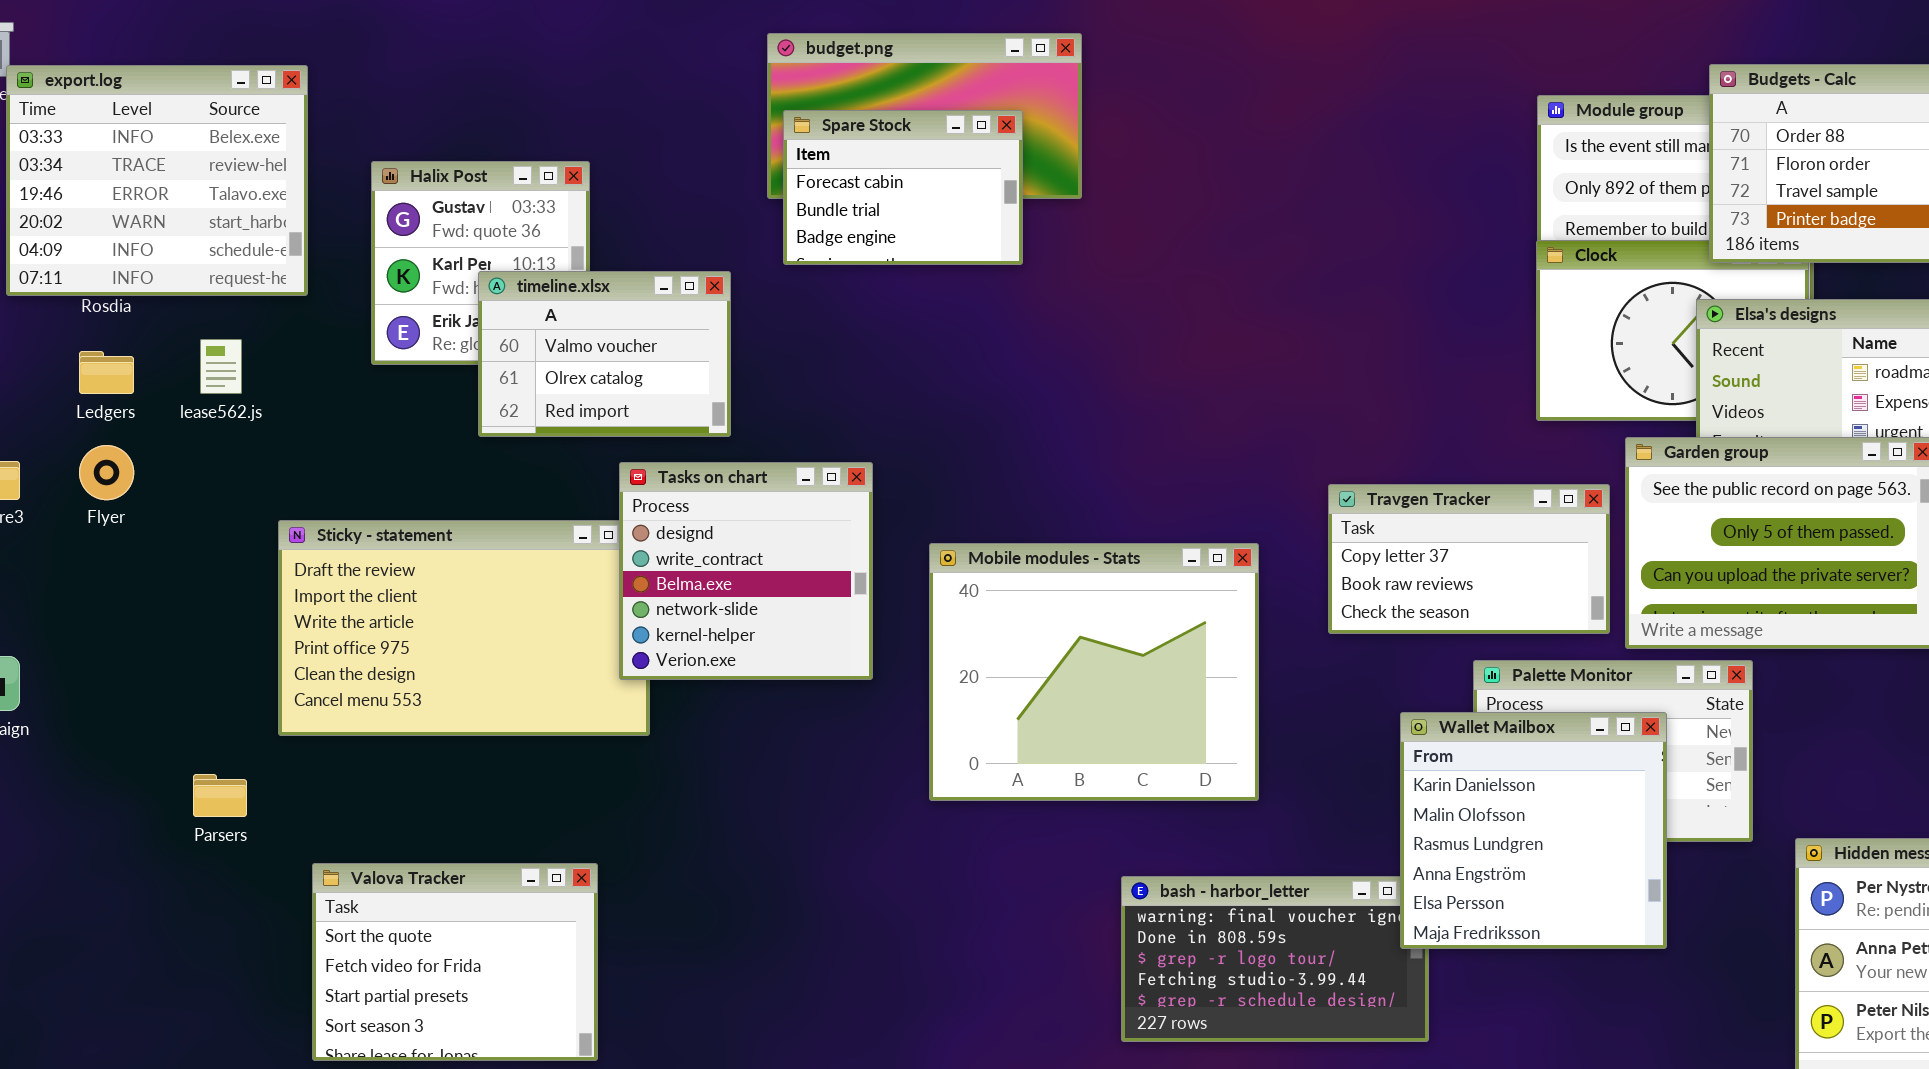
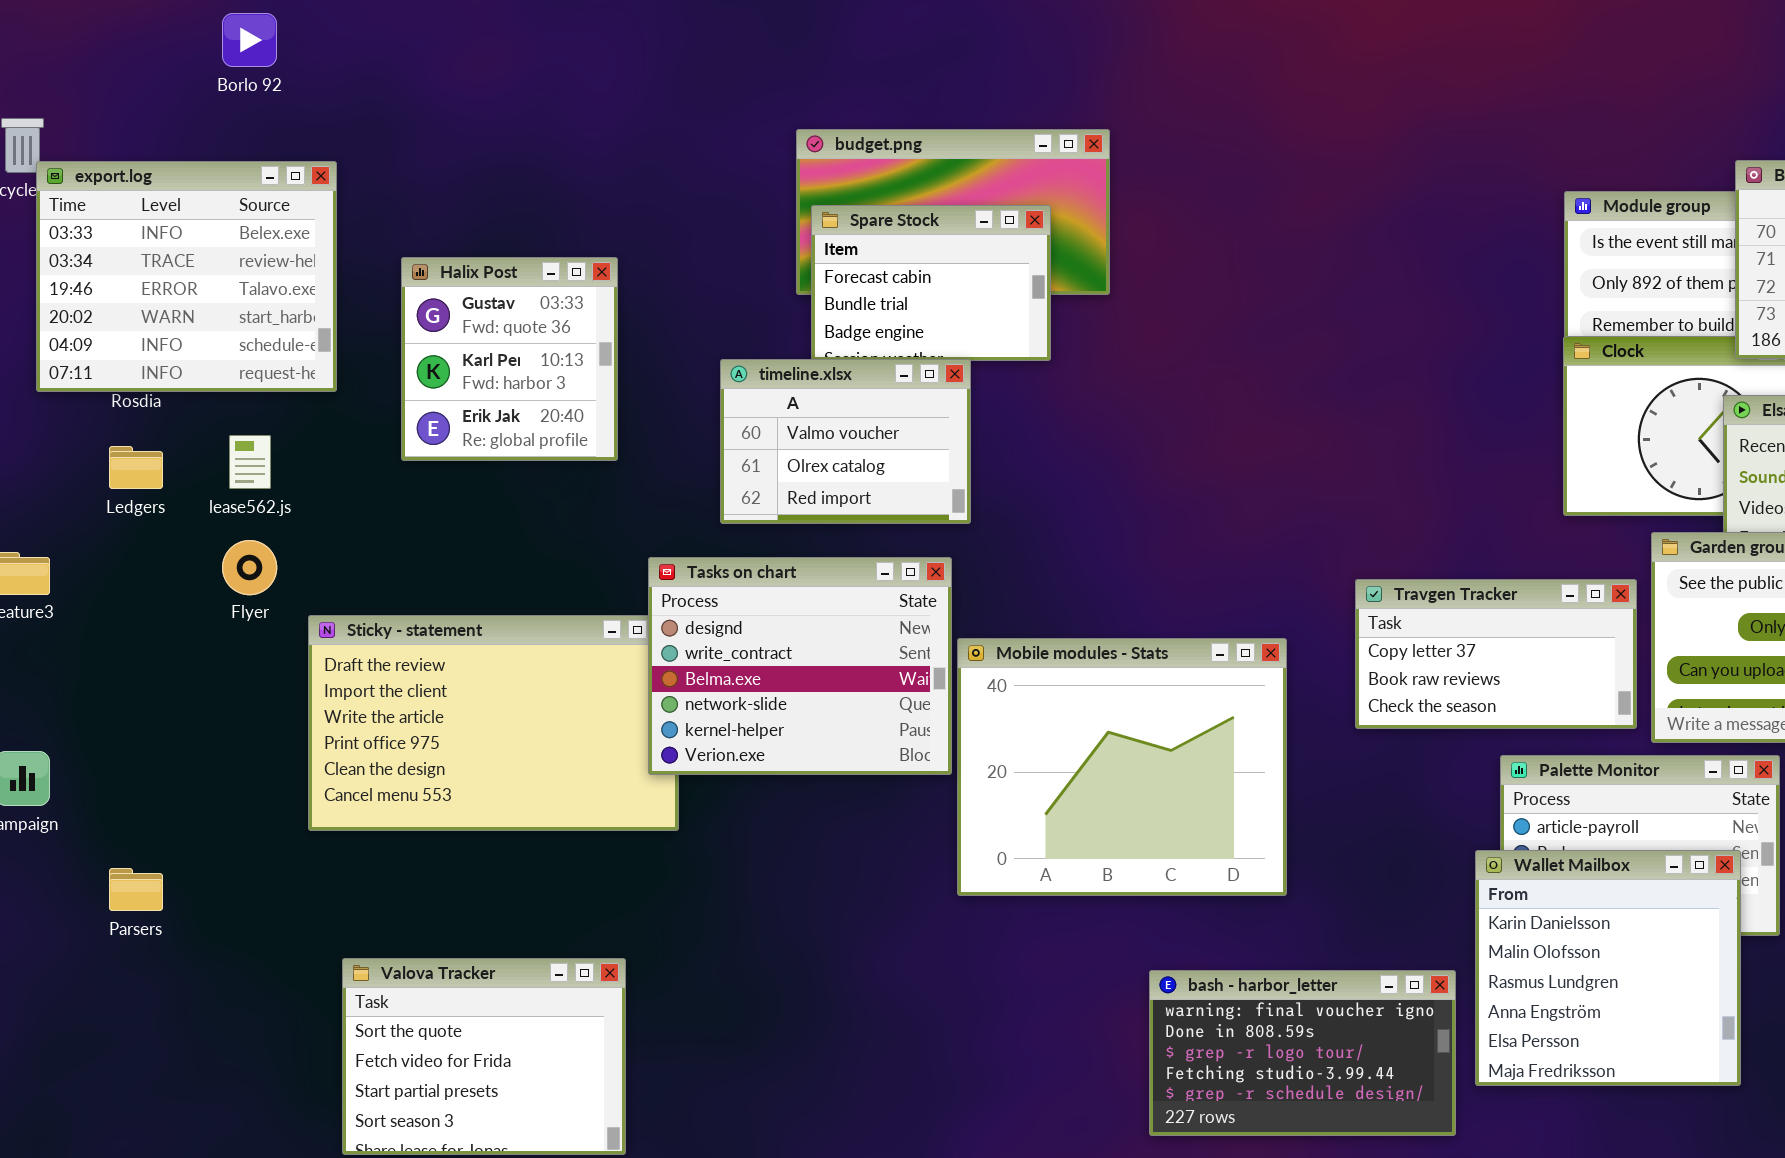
timeline.xlsx: [478,271,731,437] -> [720,359,971,524], moved
Flyer: [79,445,134,500] -> [222,540,277,595], moved
Tasks on chart: [619,462,873,680] -> [648,557,952,775], resized
Wallet Mailbox: [1400,712,1667,949] -> [1475,850,1741,1086], moved
Parsers: [193,774,247,817] -> [109,868,163,911], moved

